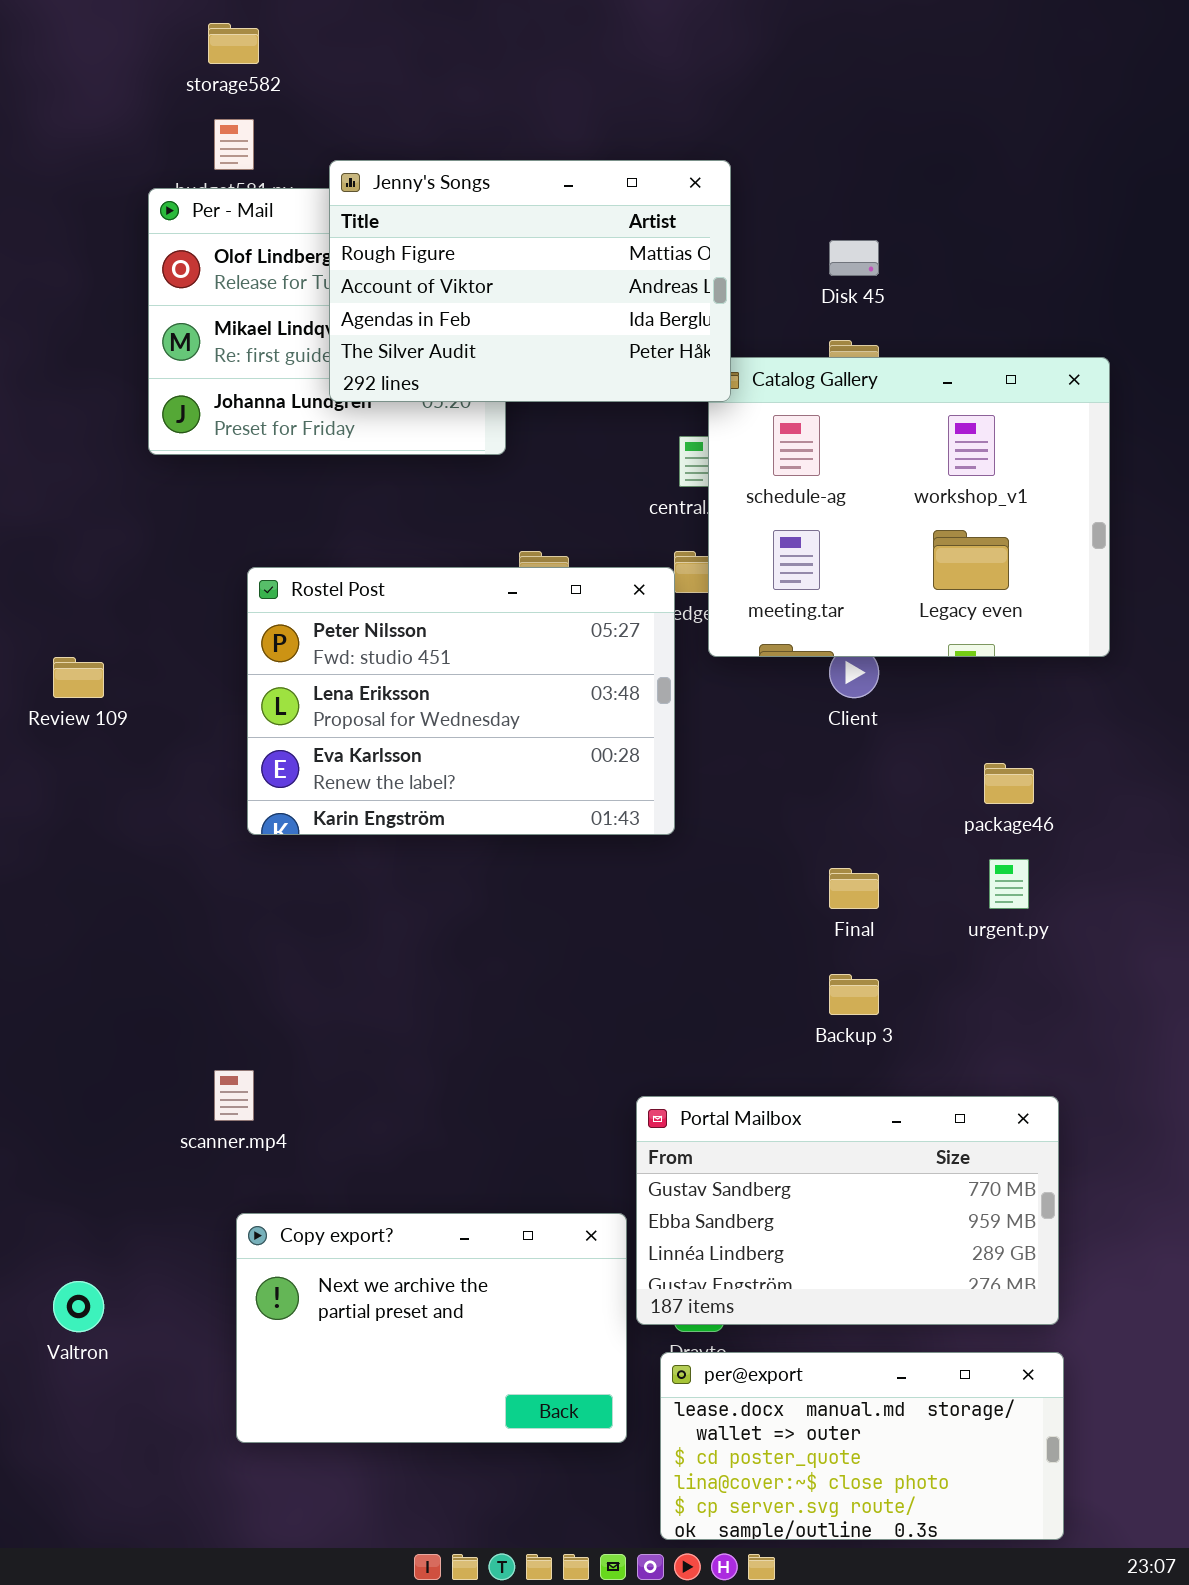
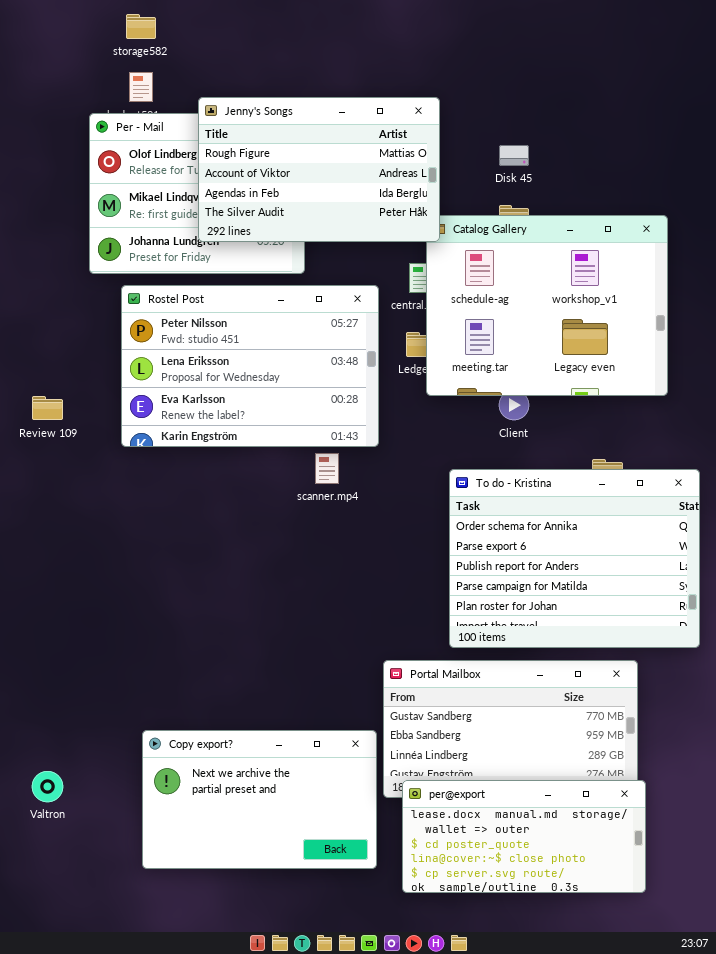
Rostel Post: [247,567,675,835] -> [121,285,379,447], moved
To do - Kristina: none -> [449,469,700,648], opened
scanner.mp4: [214,1070,254,1121] -> [315,453,339,484], moved
per@export: [660,1352,1064,1540] -> [402,780,646,893], moved

